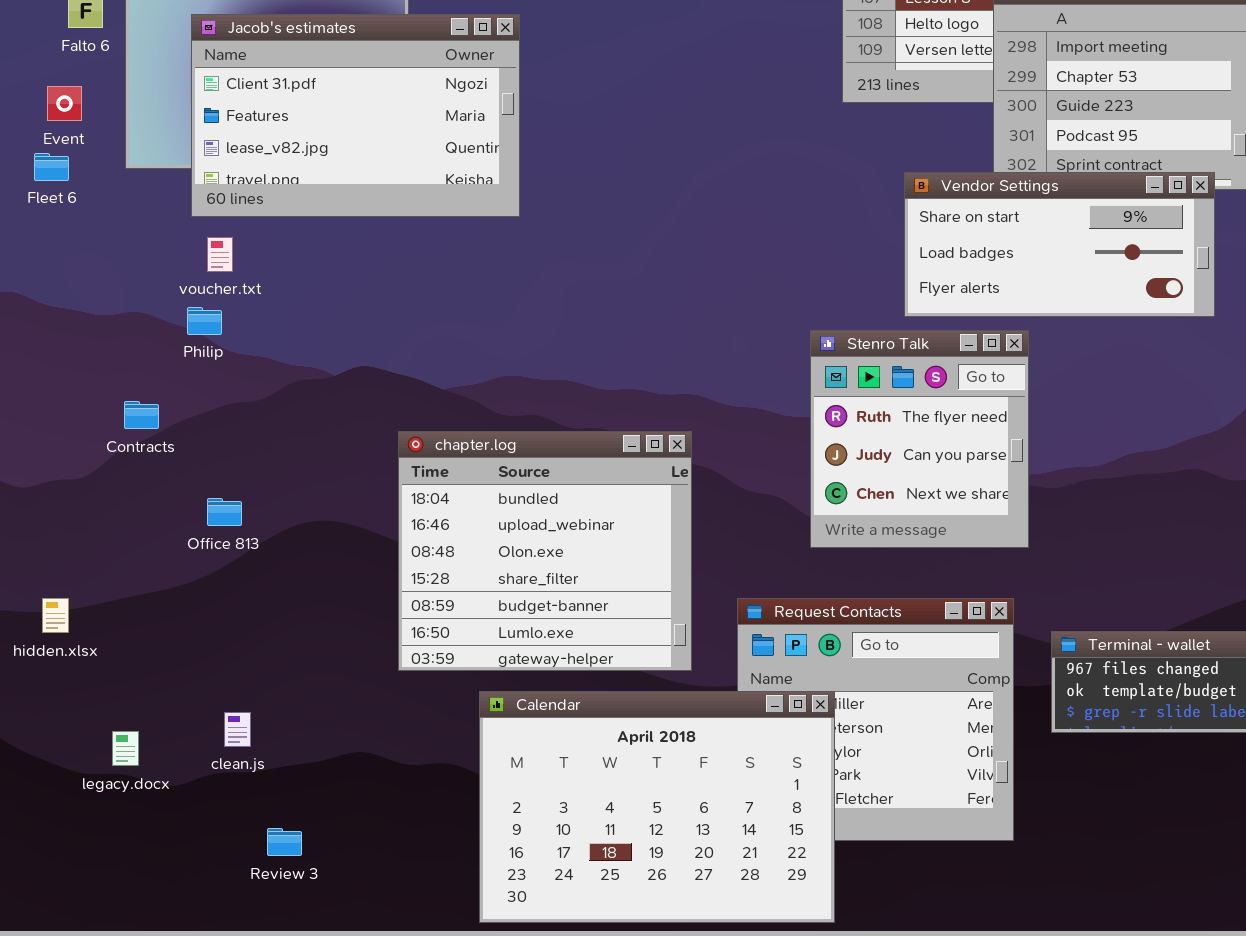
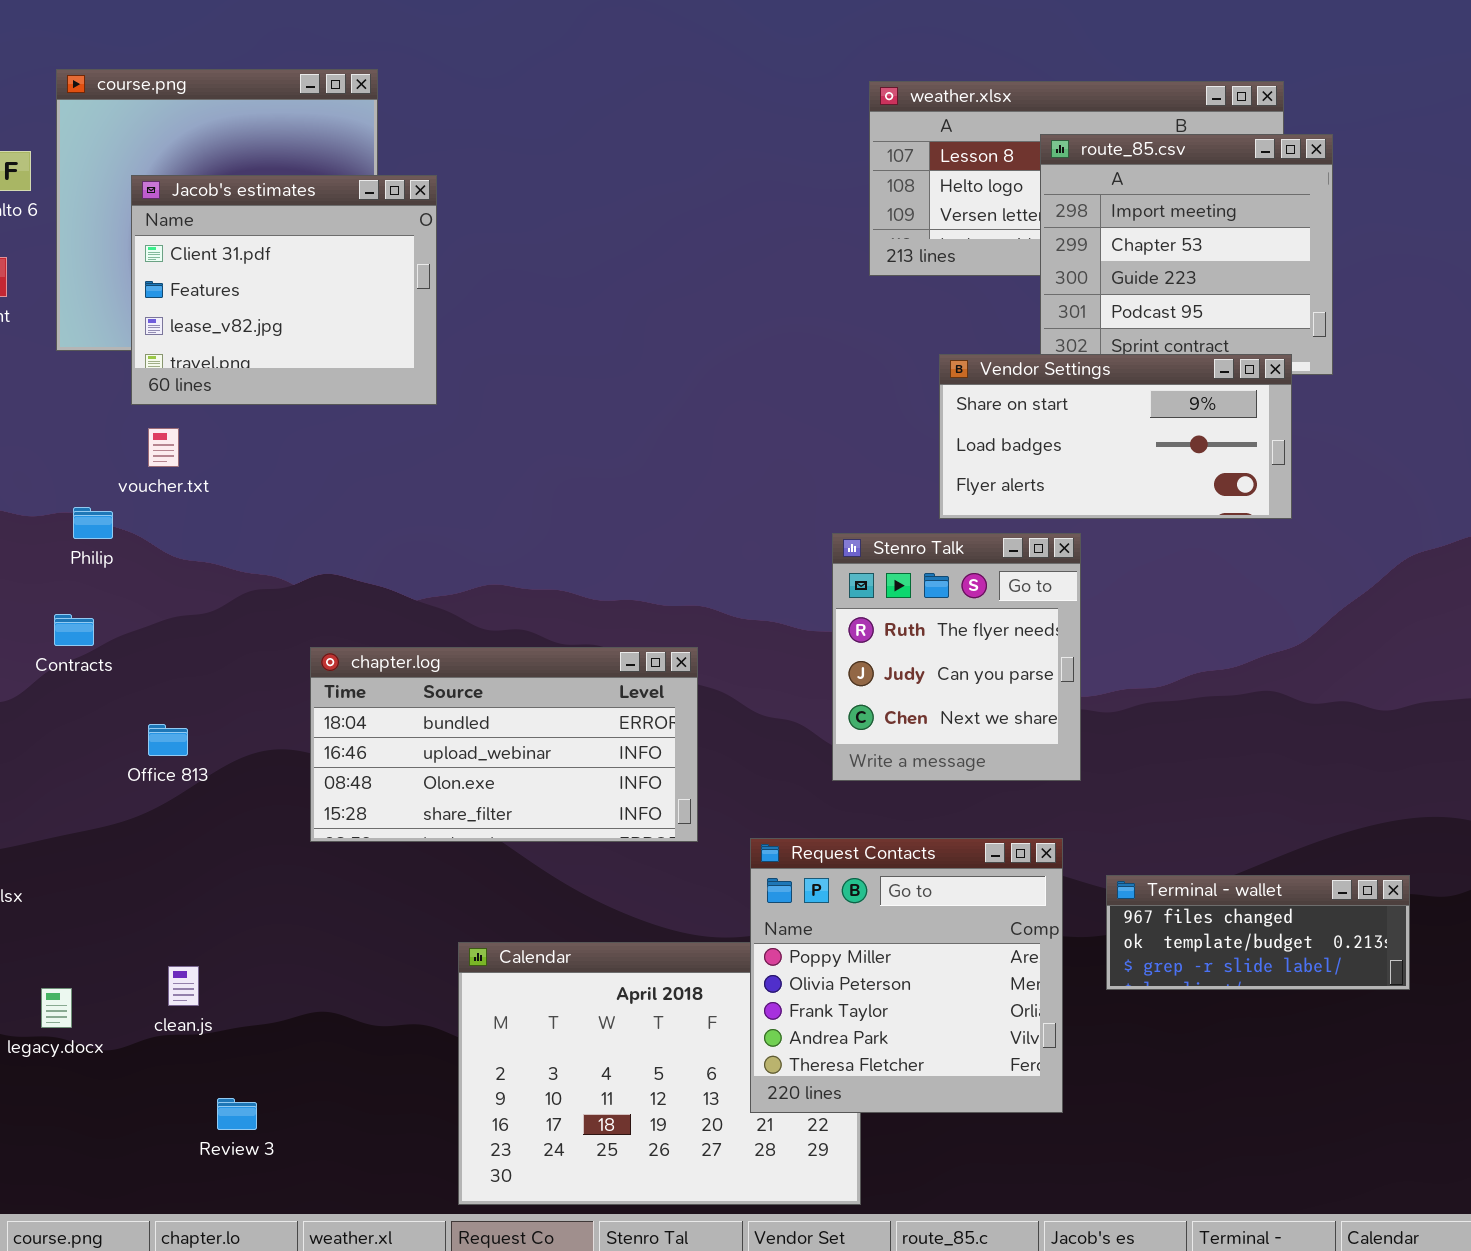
Jacob's estimates: [191,14,520,217] -> [131,175,437,405], resized
Philip: [187,307,222,335] -> [73,507,113,539], moved
chapter.log: [398,431,692,671] -> [310,647,698,842], resized
Request Contacts: [737,598,1014,841] -> [750,838,1063,1113], raised

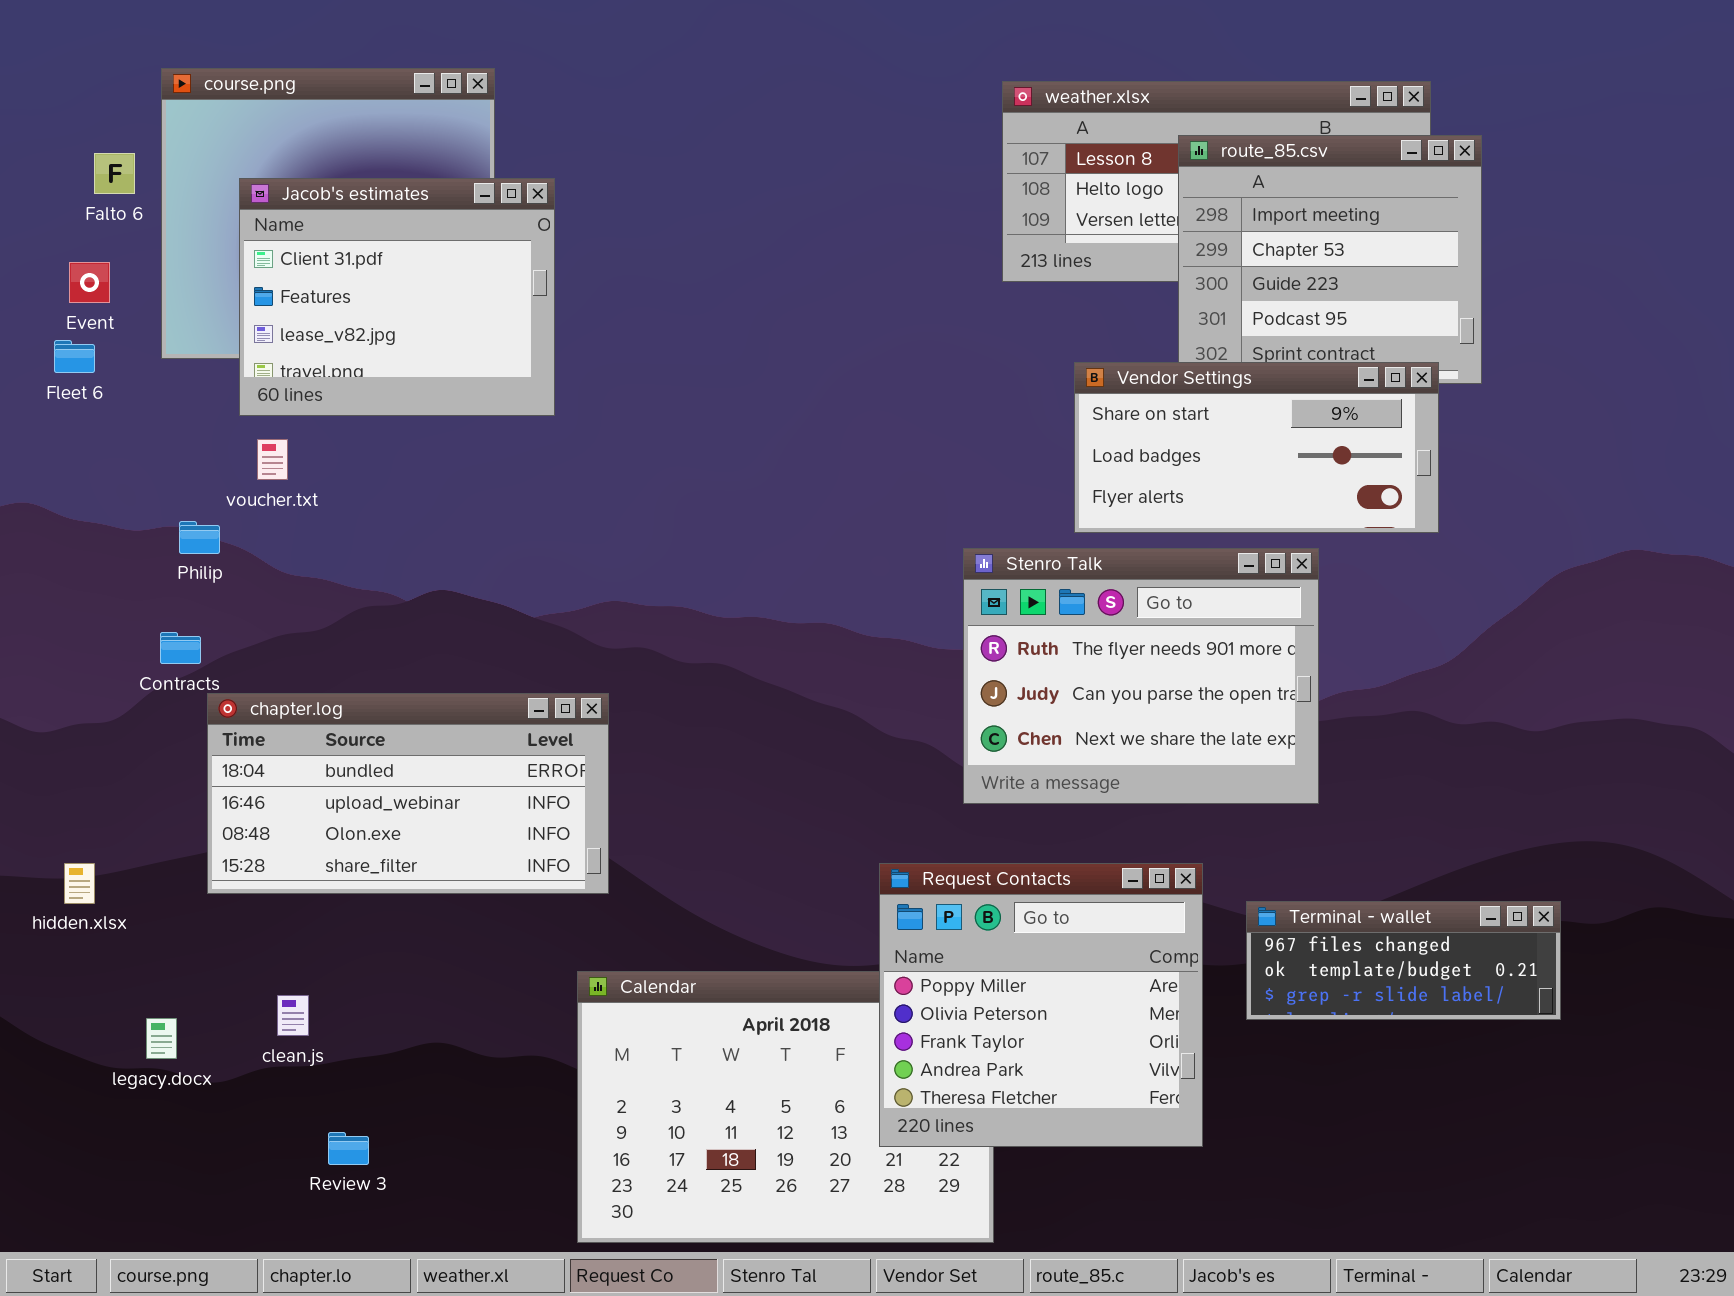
Stenro Talk: [832,533,1081,781] -> [963,548,1319,804], resized
chapter.log: [310,647,698,842] -> [207,693,609,894], moved

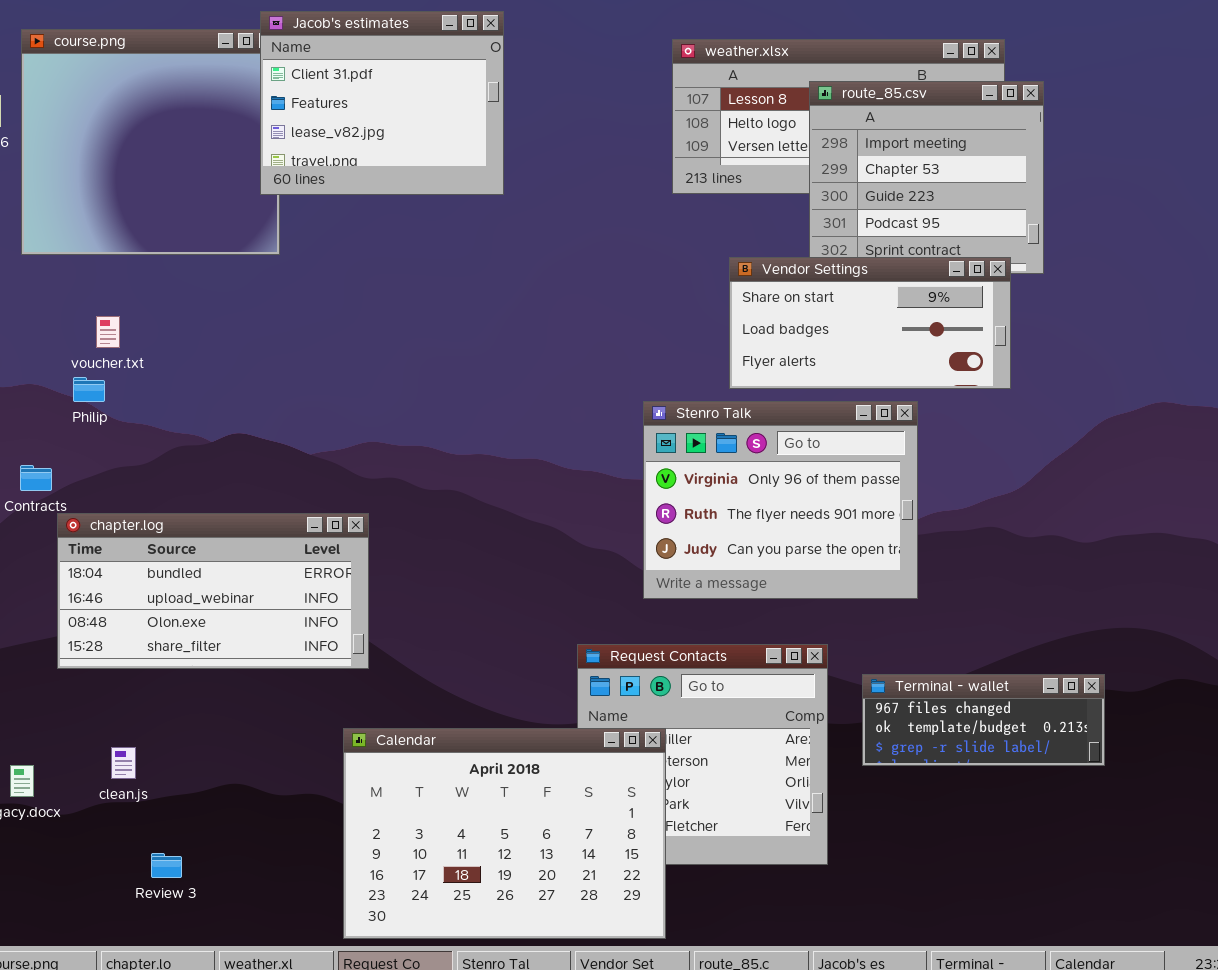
Jacob's estimates: [239,178,555,416] -> [260,11,504,195], moved
Philip: [179,521,220,554] -> [73,377,105,402], moved
Stenro Talk: [963,548,1319,804] -> [643,401,918,599], scrolled up 1 row
Calendar: [577,971,994,1243] -> [343,728,666,939], raised

